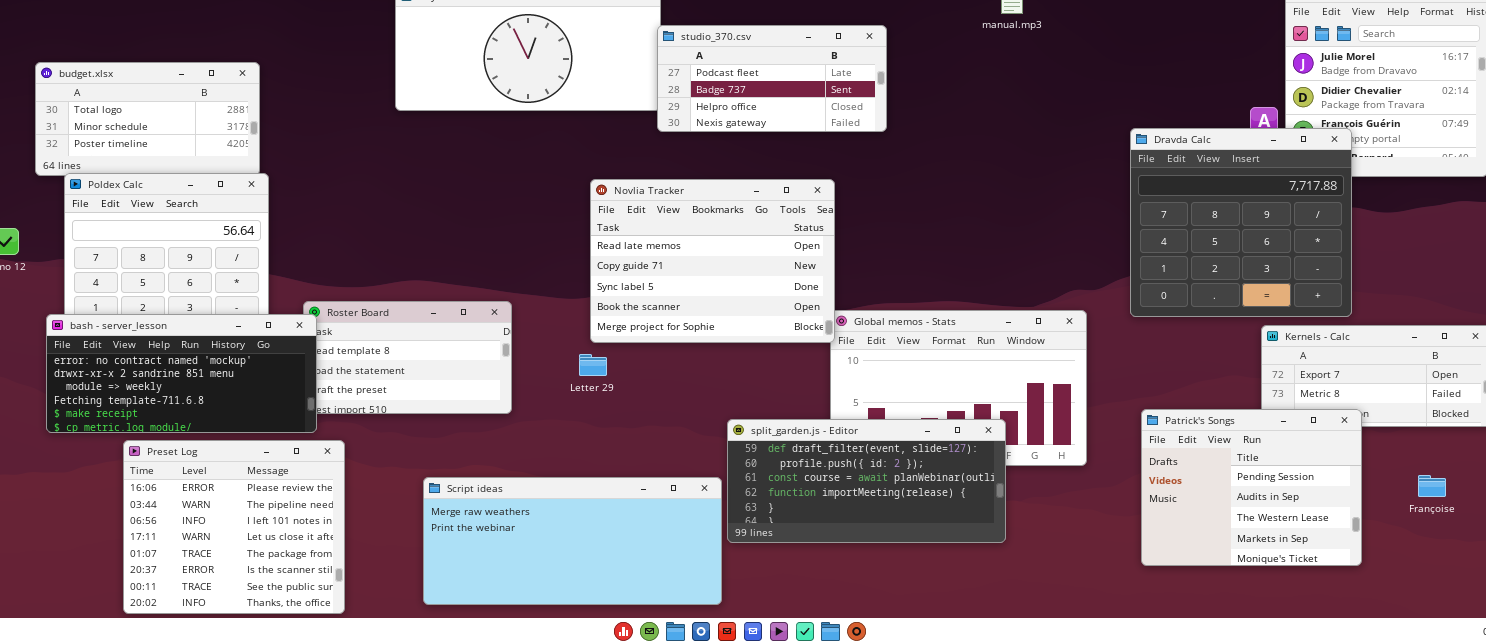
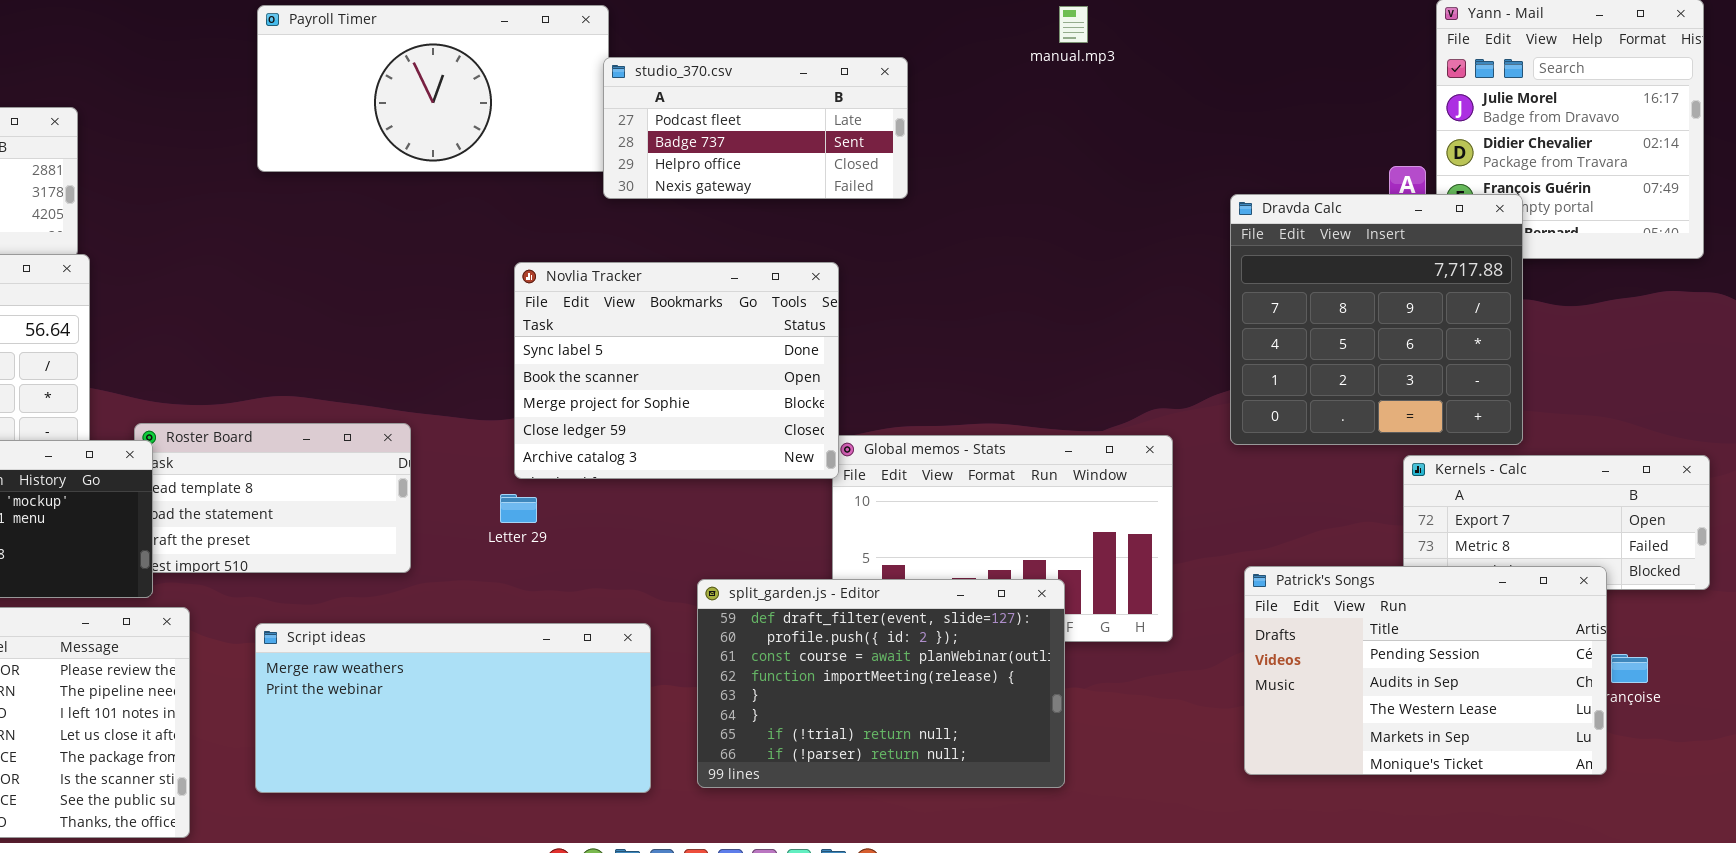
Novlia Tracker: [590,179,835,343] -> [514,262,839,479], scrolled down 2 rows
Patrick's Songs: [1141,409,1362,566] -> [1244,566,1607,775], resized
split_garden.js - Editor: [727,419,1006,543] -> [697,579,1065,788], resized
Script ideas: [423,477,722,605] -> [255,623,651,793], moved

